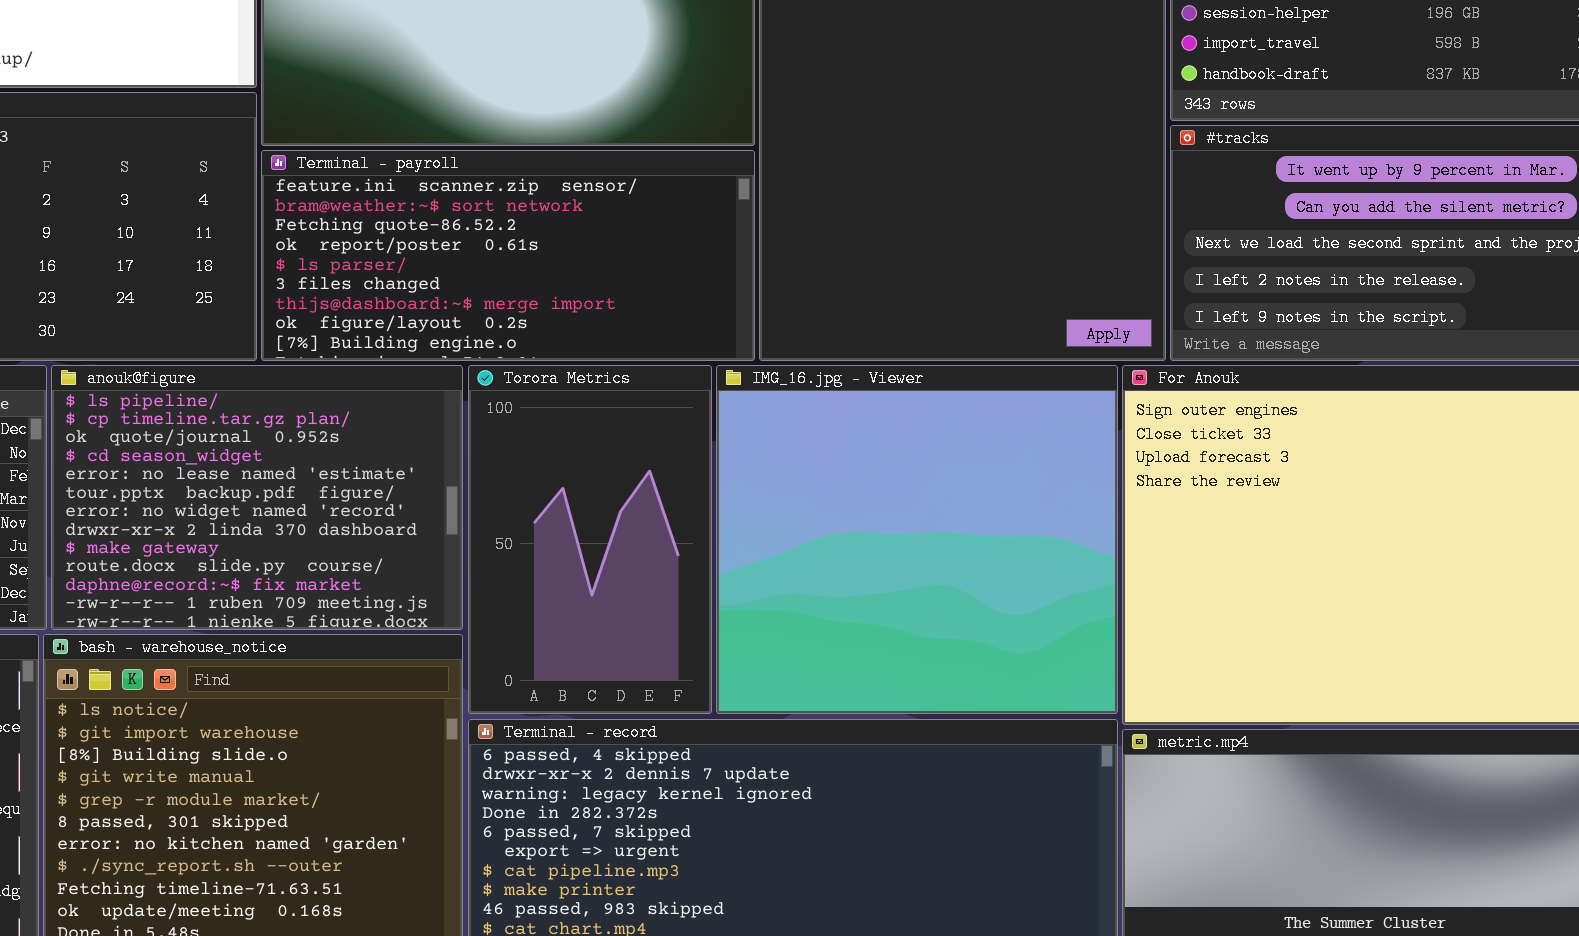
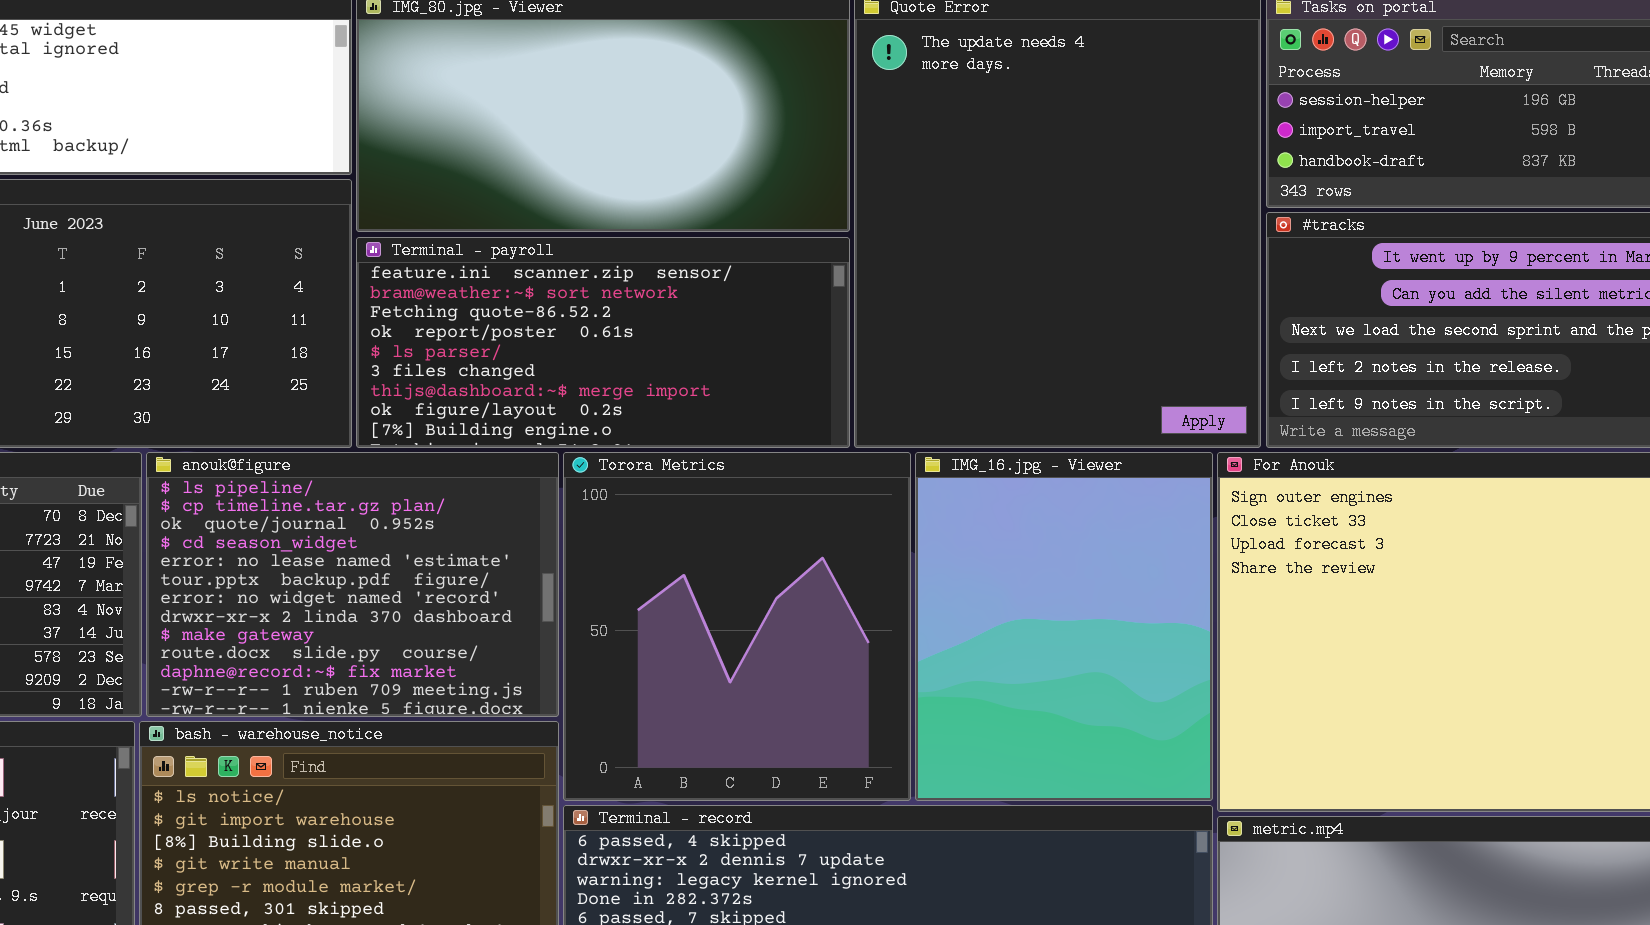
Torora Metrics: [468,365,712,714] -> [563,452,911,801], resized
IMG_16.jpg - Viewer: [716,365,1118,714] -> [915,452,1213,801], resized

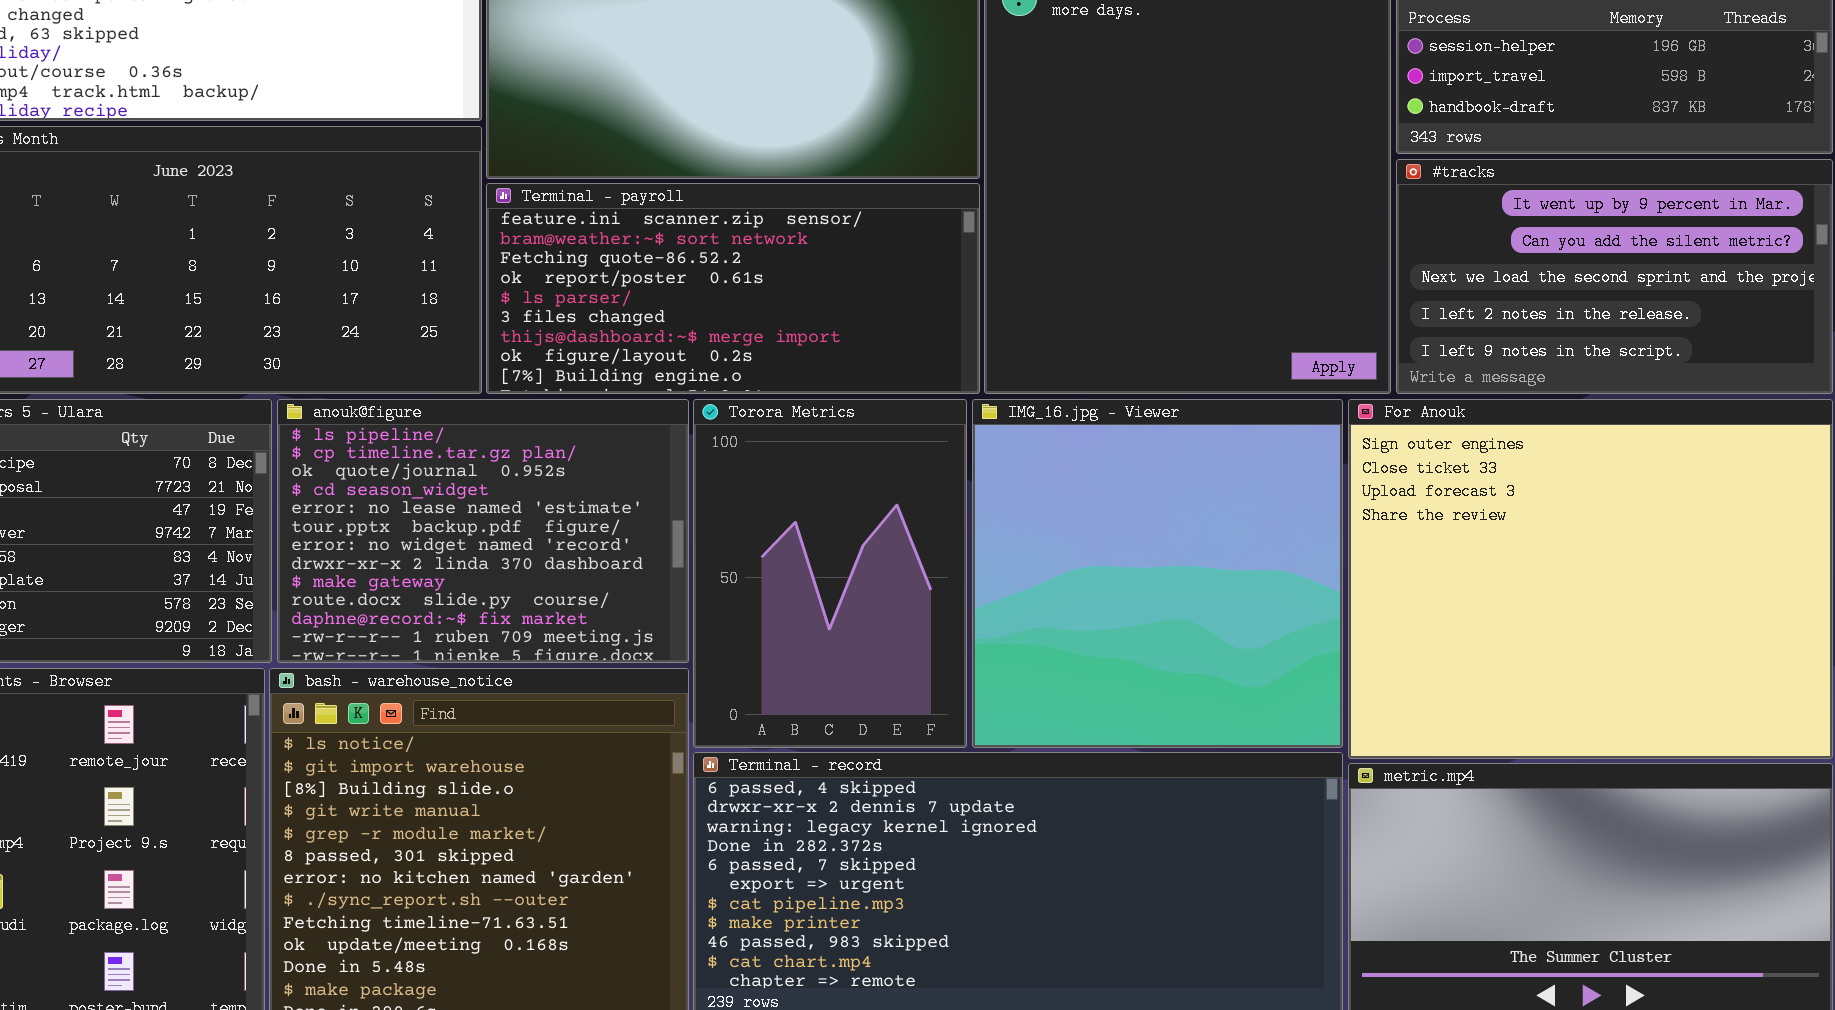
Torora Metrics: [563,452,911,801] -> [693,399,967,748], resized
IMG_16.jpg - Viewer: [915,452,1213,801] -> [972,399,1343,748], resized

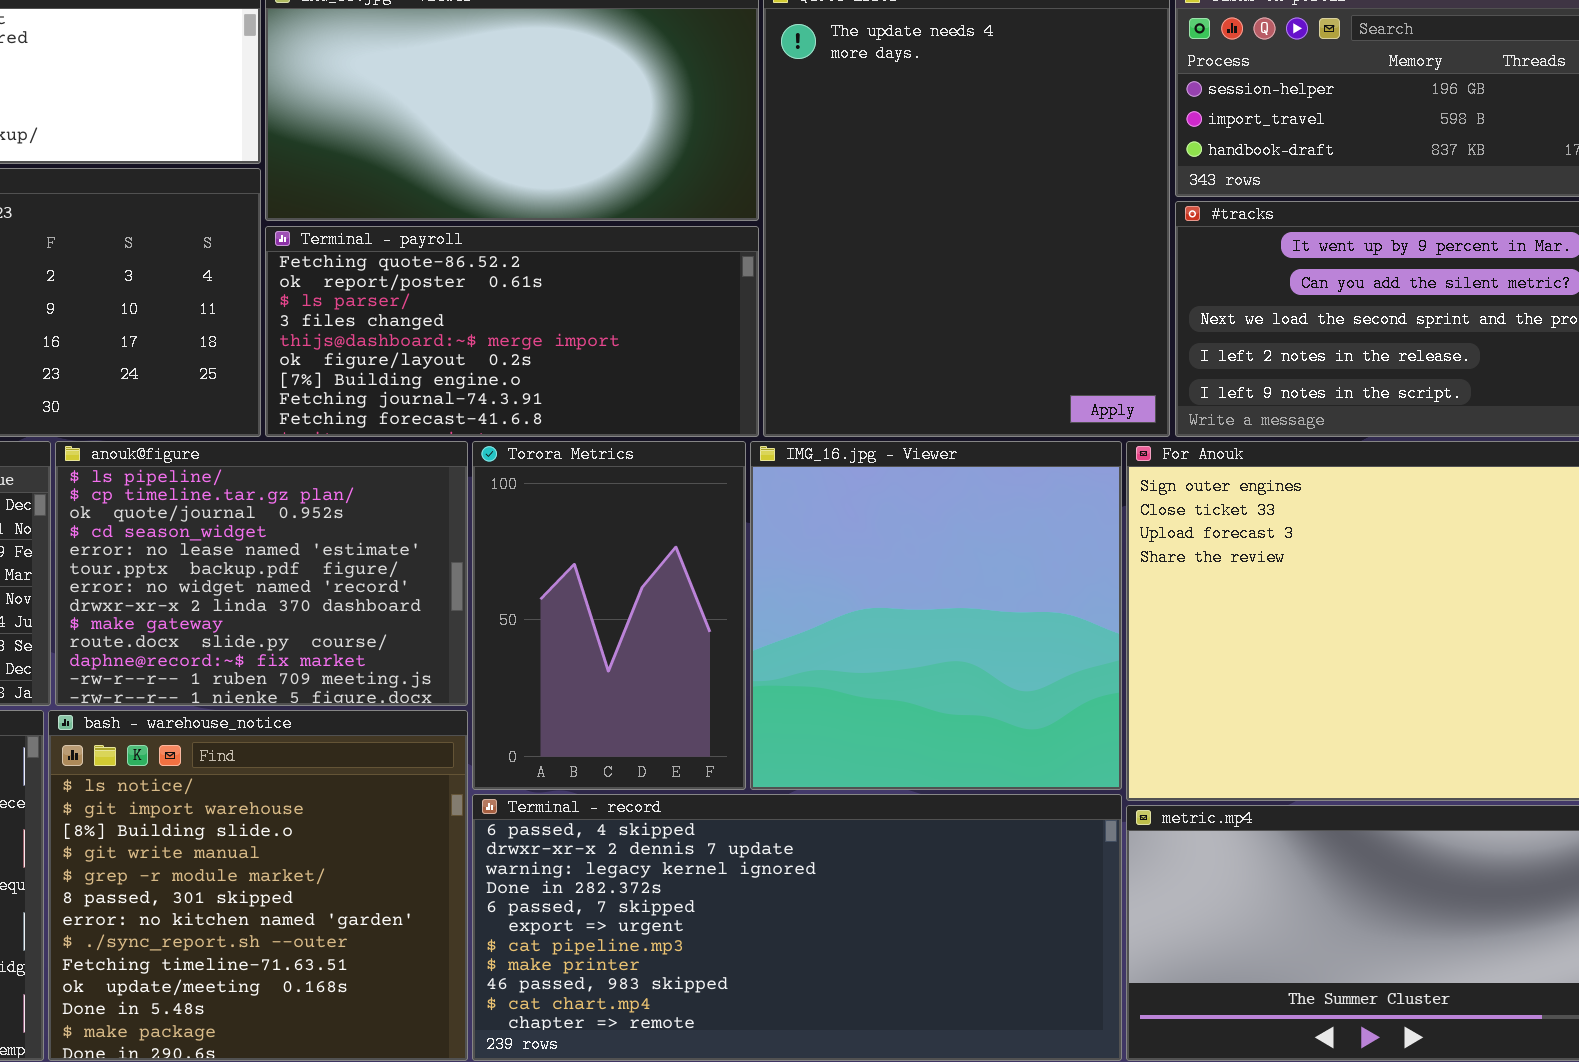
Terminal - payroll: [486,183,980,394] -> [265,226,759,437], scrolled down 2 rows

